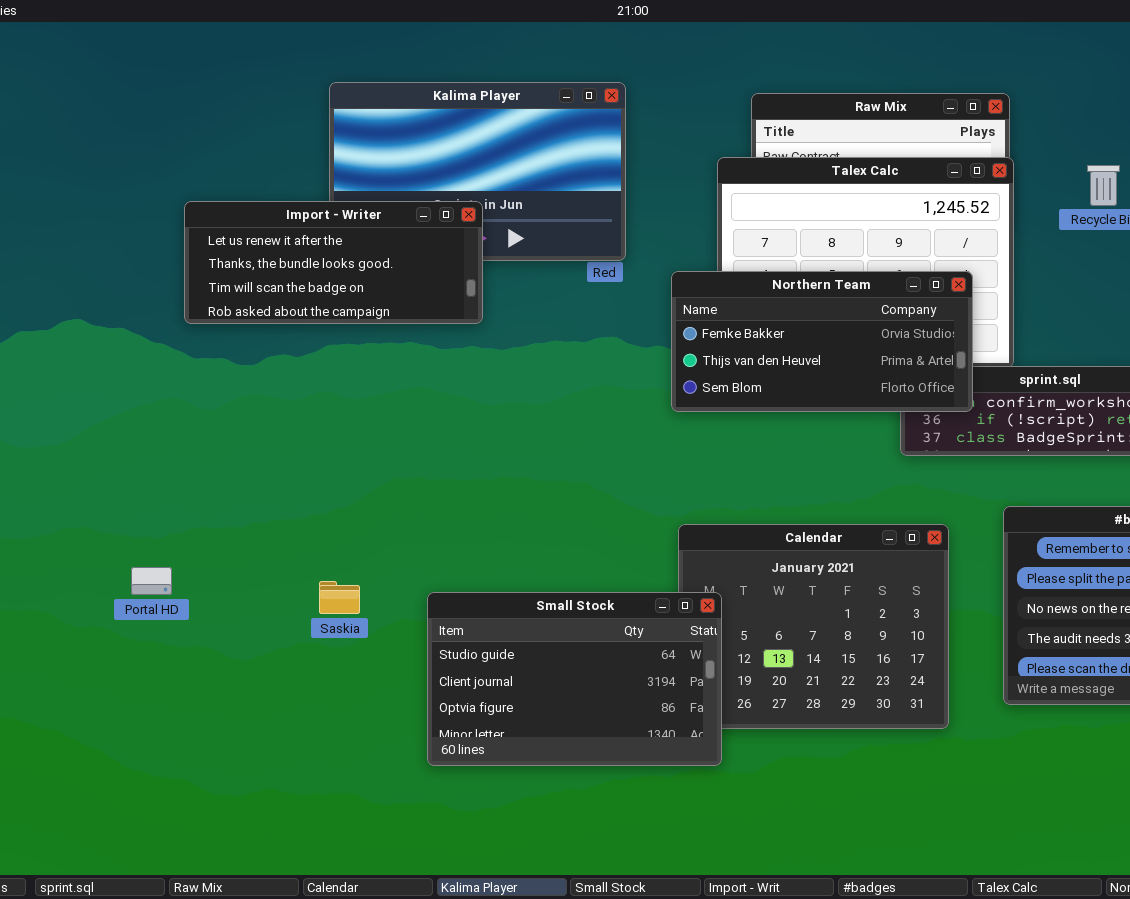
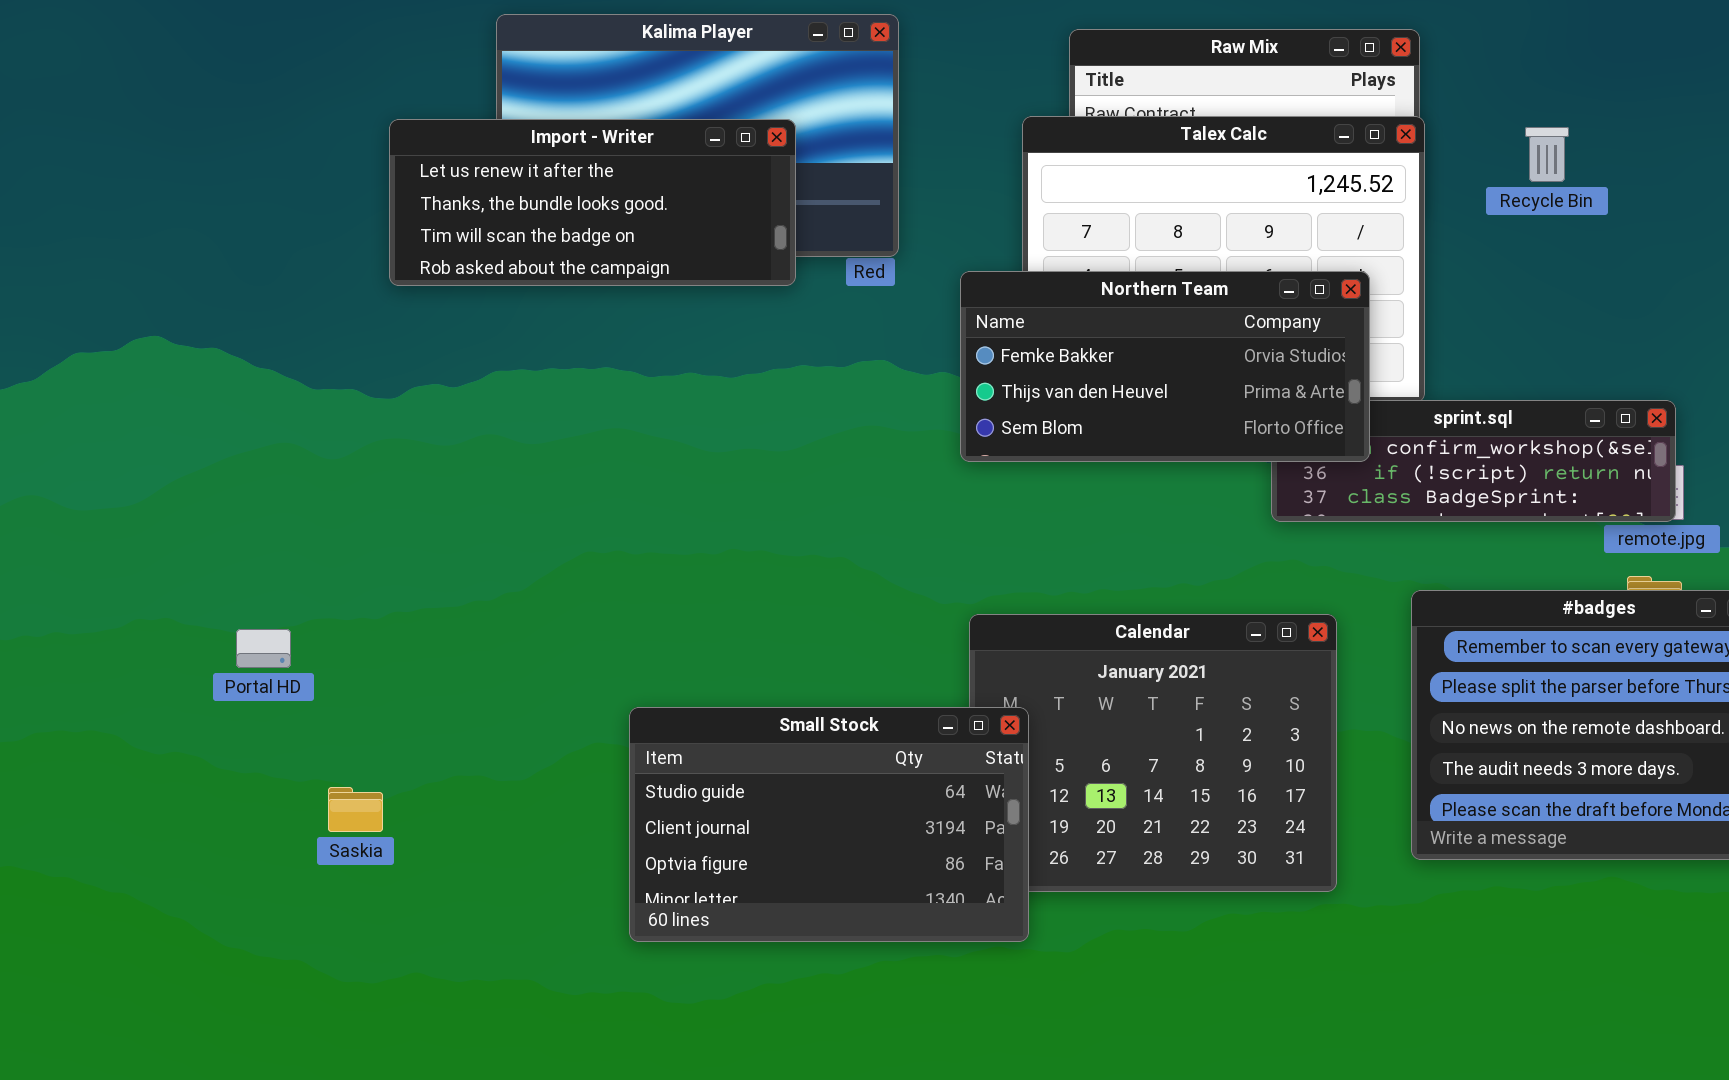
Import - Writer: [184,201,483,324] -> [389,119,796,286], moved
Portal HD: [131,567,172,595] -> [236,629,291,668], moved
Saskia: [319,581,360,614] -> [328,787,383,832], moved

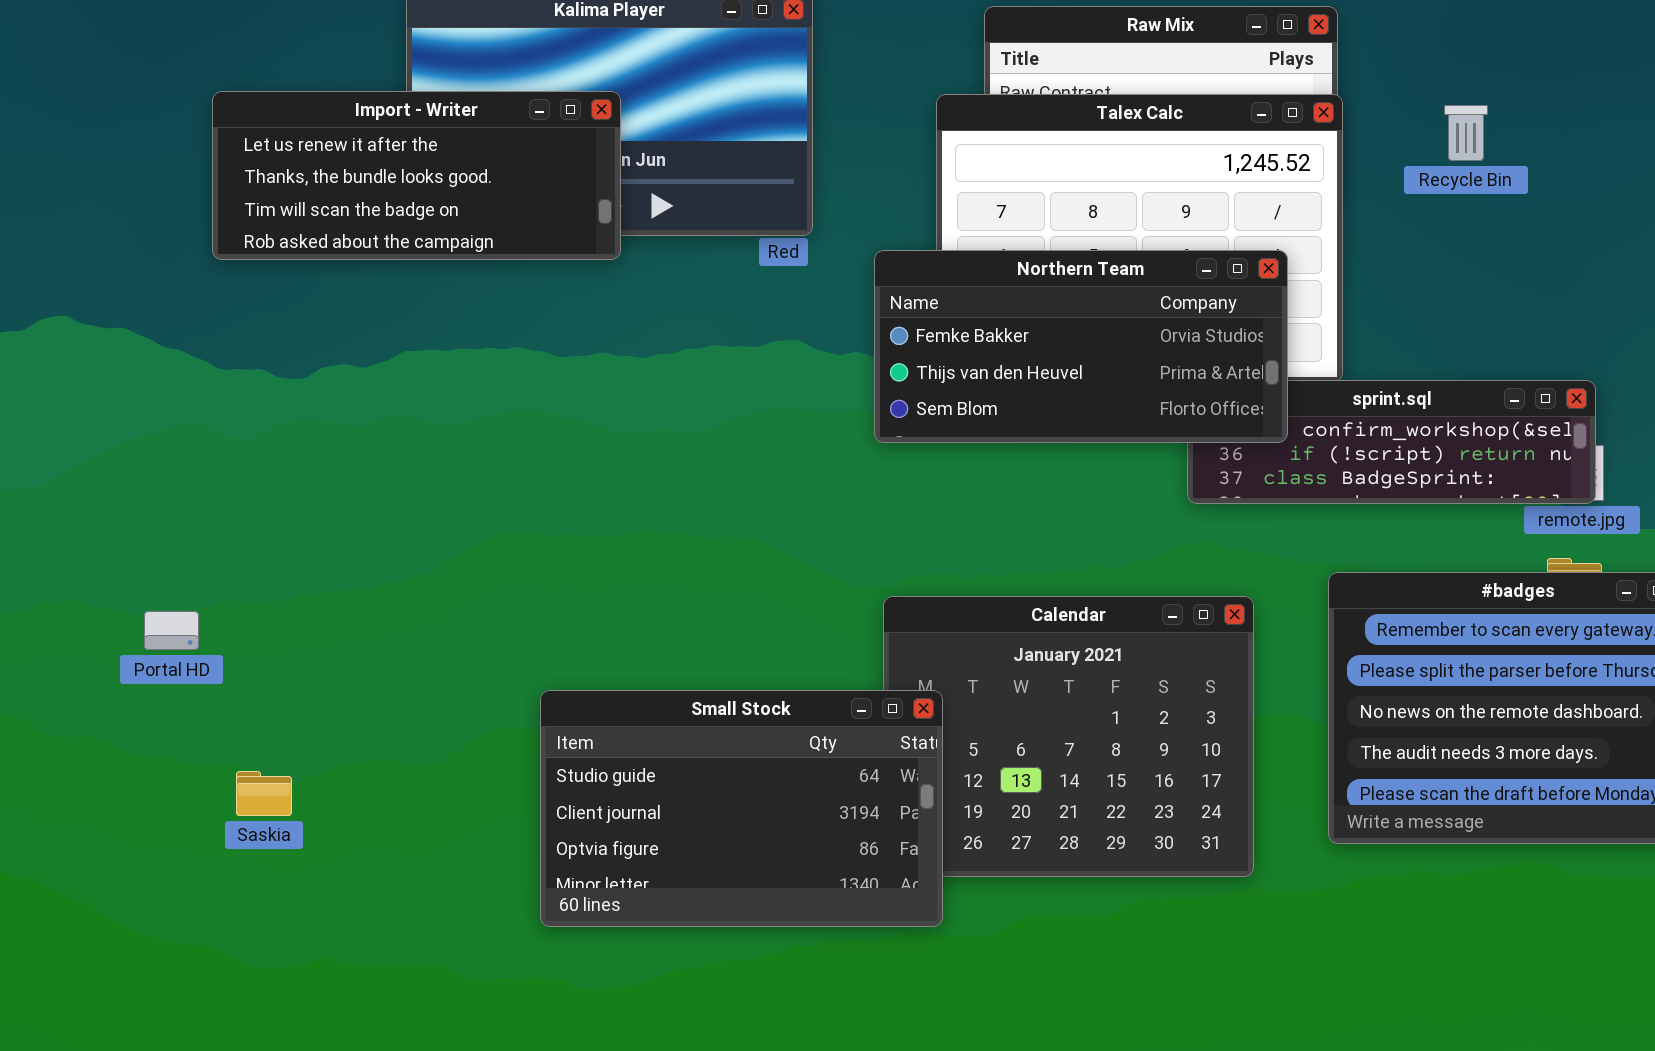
Import - Writer: [389,119,796,286] -> [212,91,621,260], moved

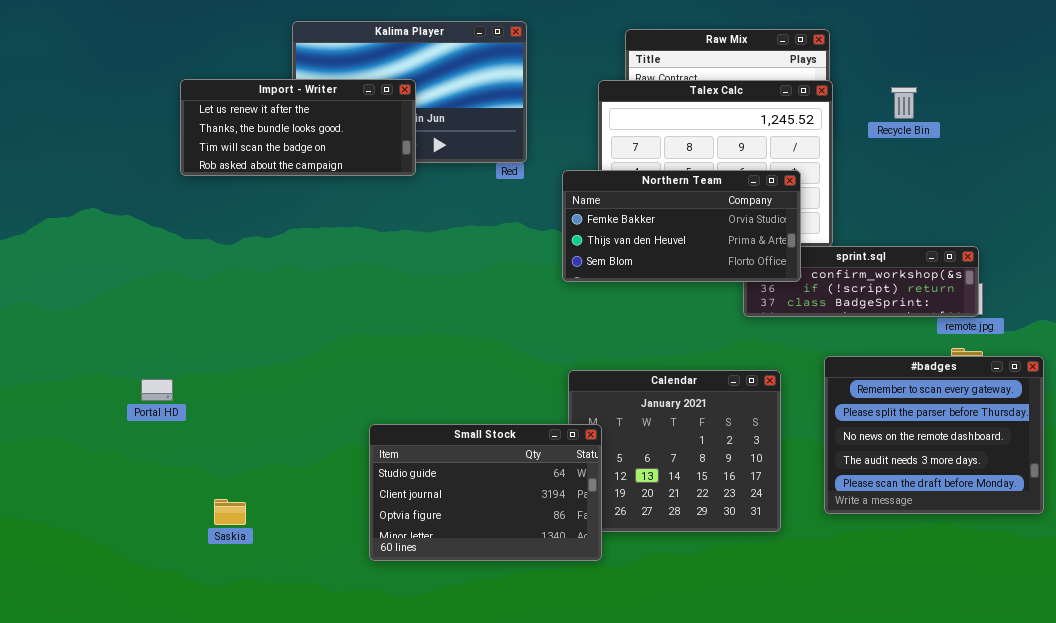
Saskia: [236,771,292,816] -> [214,499,246,525], moved

